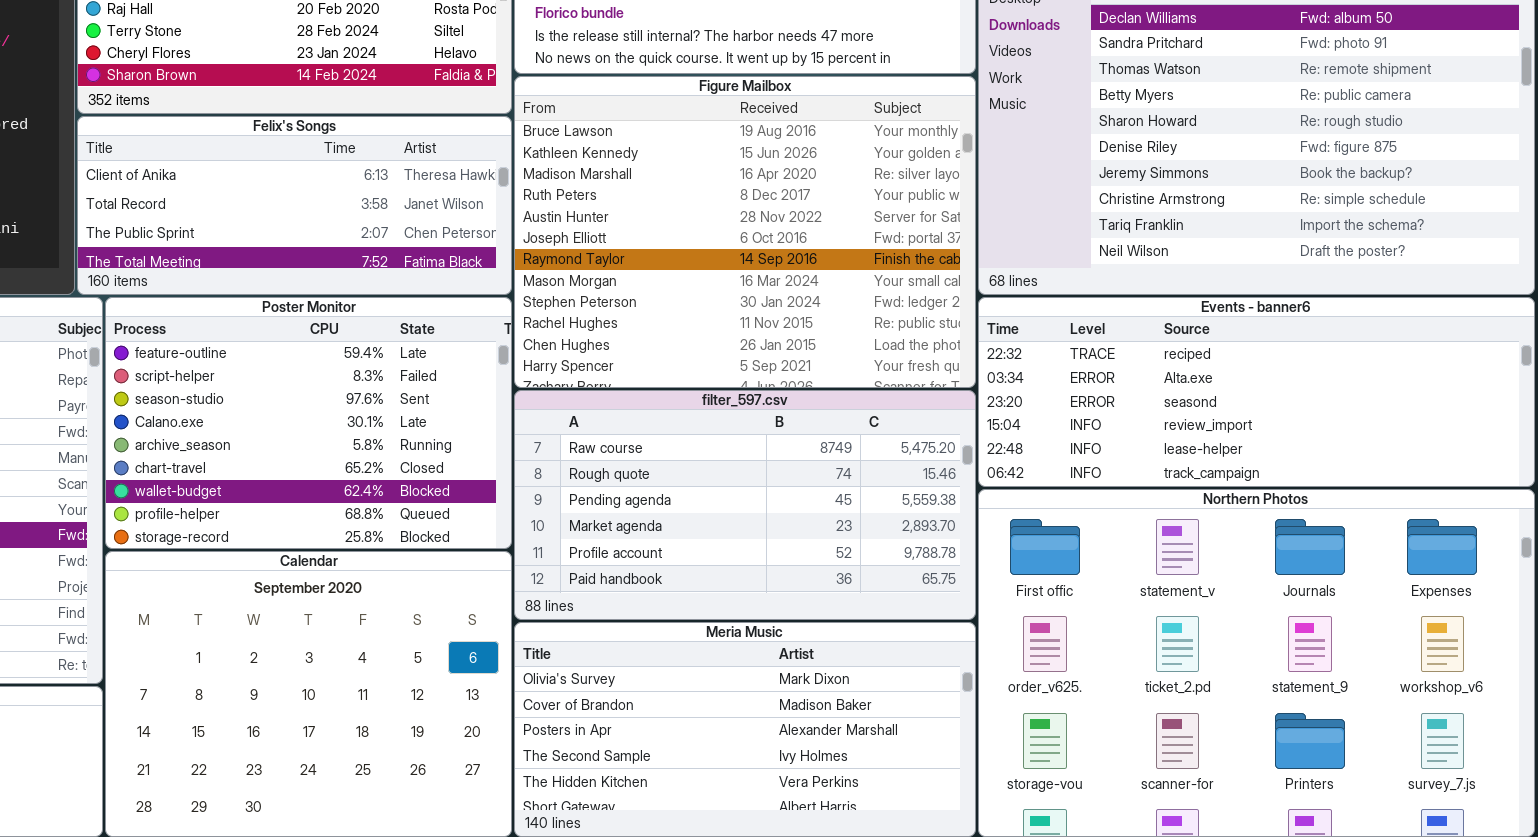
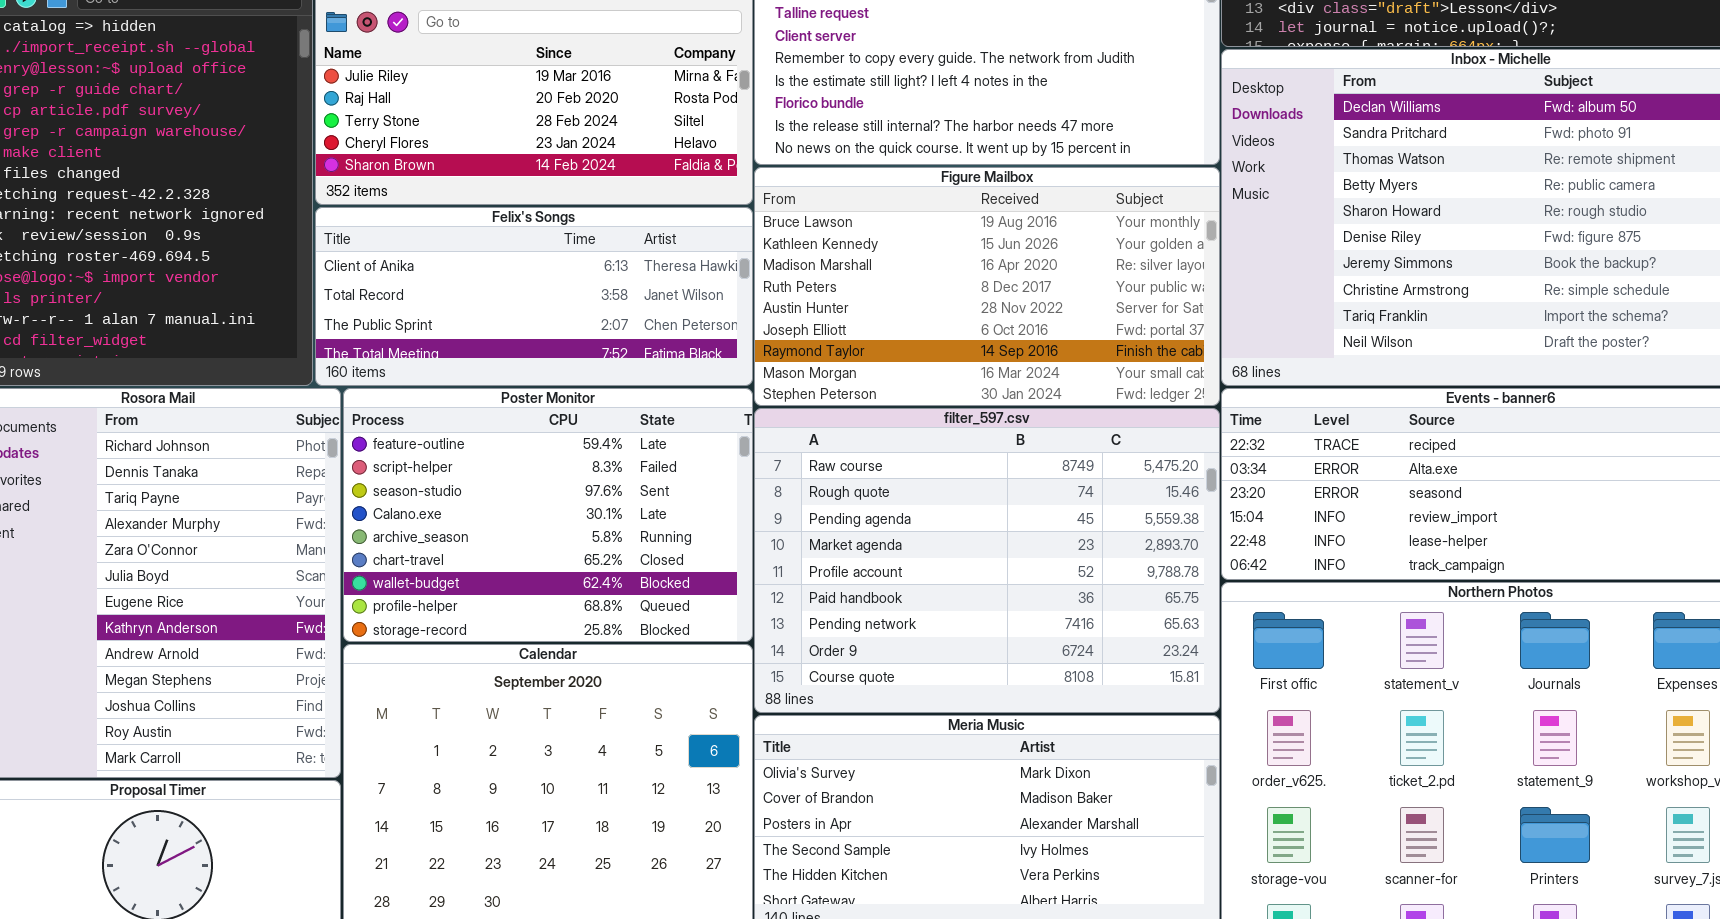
Figure Mailbox: [514,76,976,388] -> [754,167,1220,406], resized
filter_597.csv: [514,390,976,620] -> [754,408,1220,713], resized

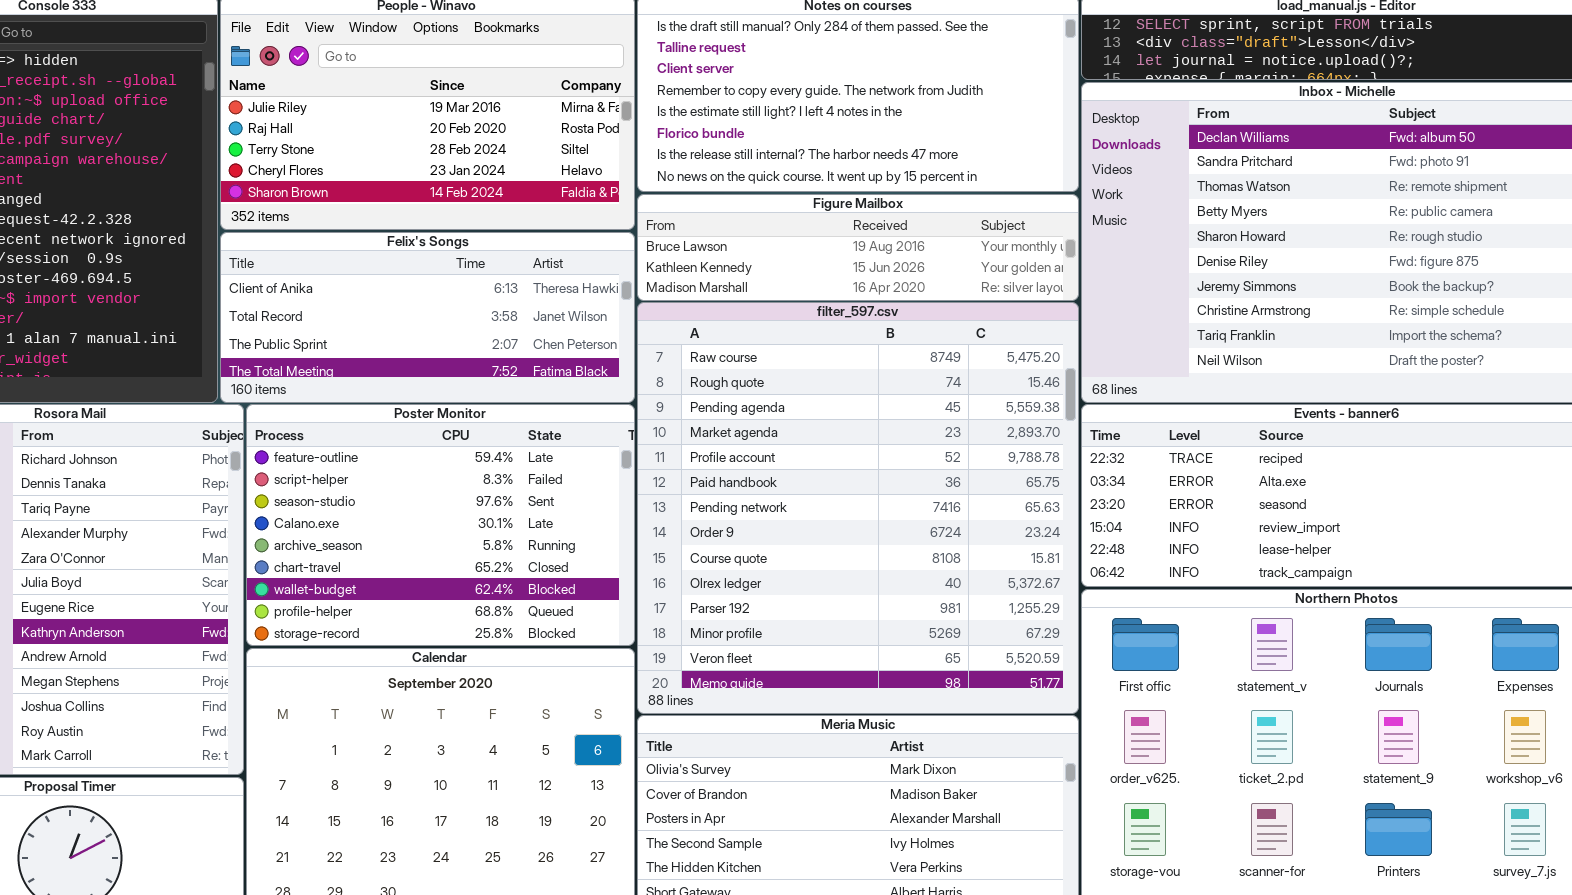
Figure Mailbox: [754,167,1220,406] -> [637,194,1079,301], resized
filter_597.csv: [754,408,1220,713] -> [637,302,1079,714], resized

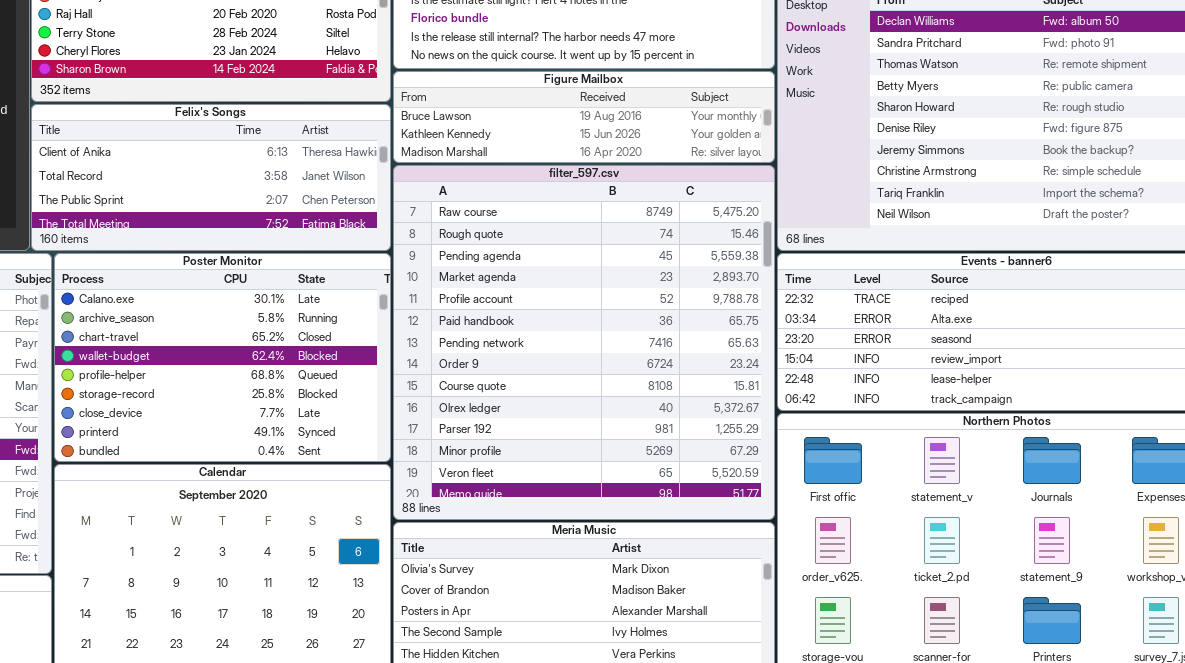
Poster Monitor: [246,404,635,646] -> [54,253,391,462], scrolled down 3 rows

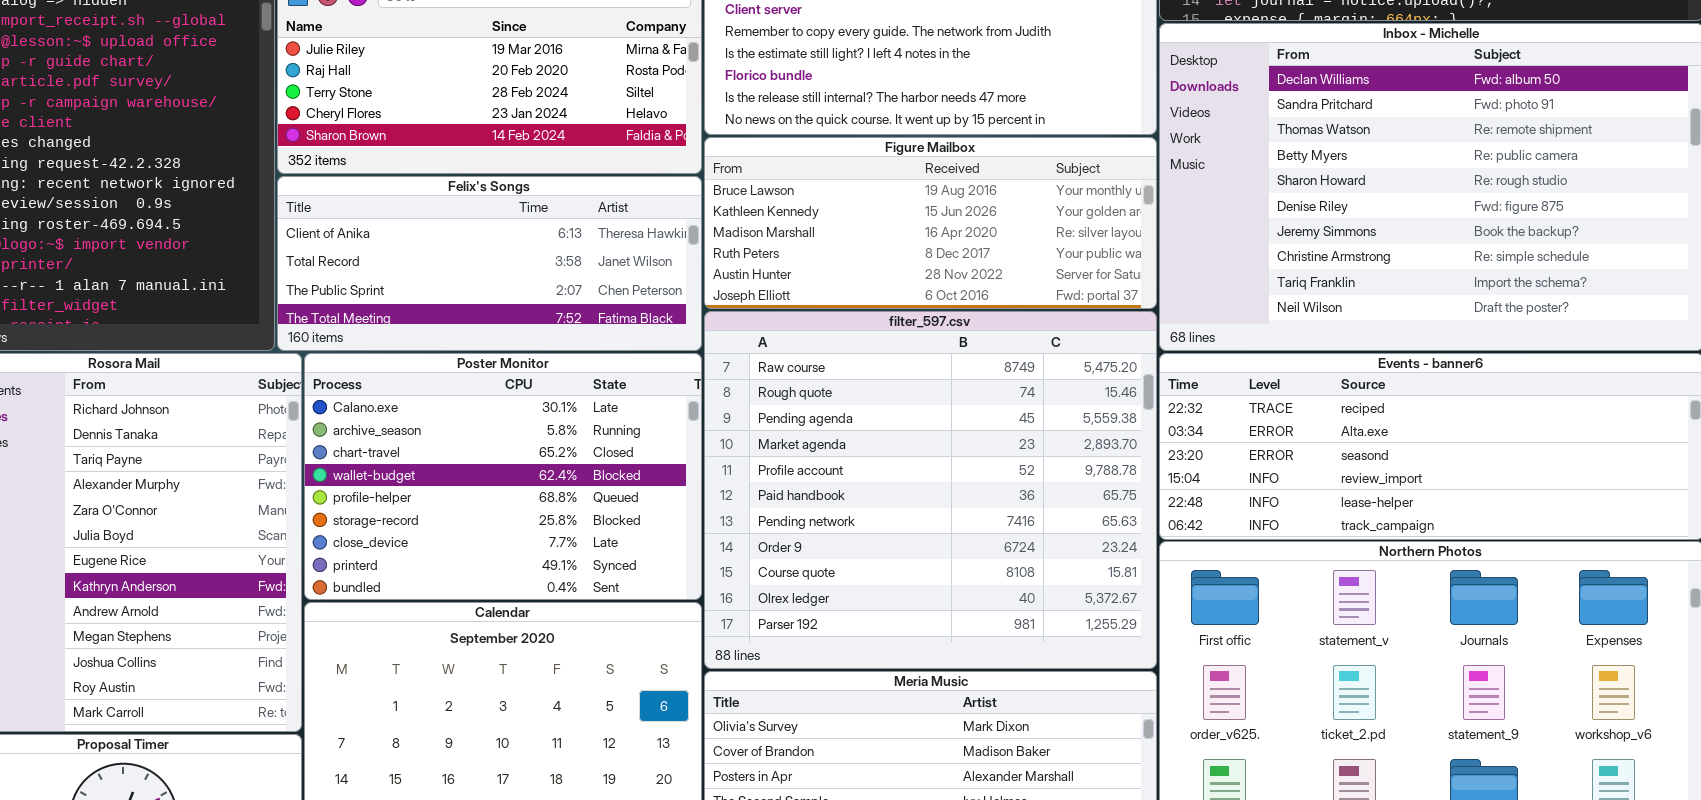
Figure Mailbox: [393,71,775,163] -> [704,137,1157,309], resized
filter_597.csv: [393,165,775,520] -> [704,311,1157,669], resized

